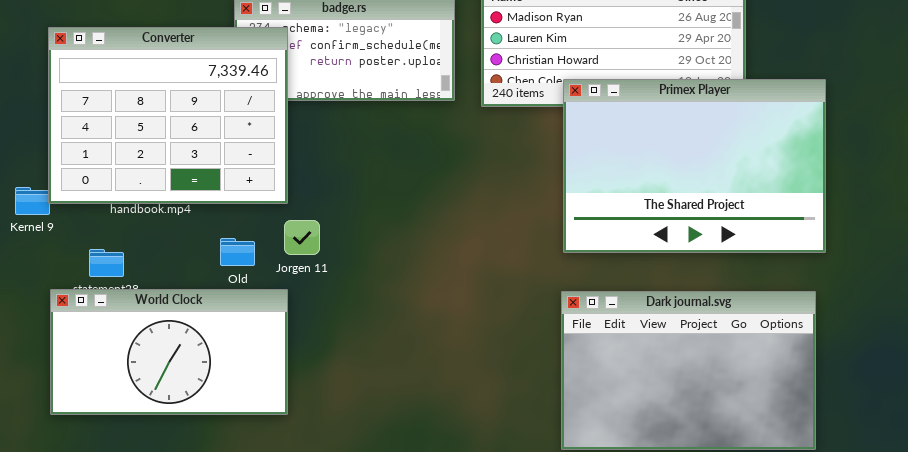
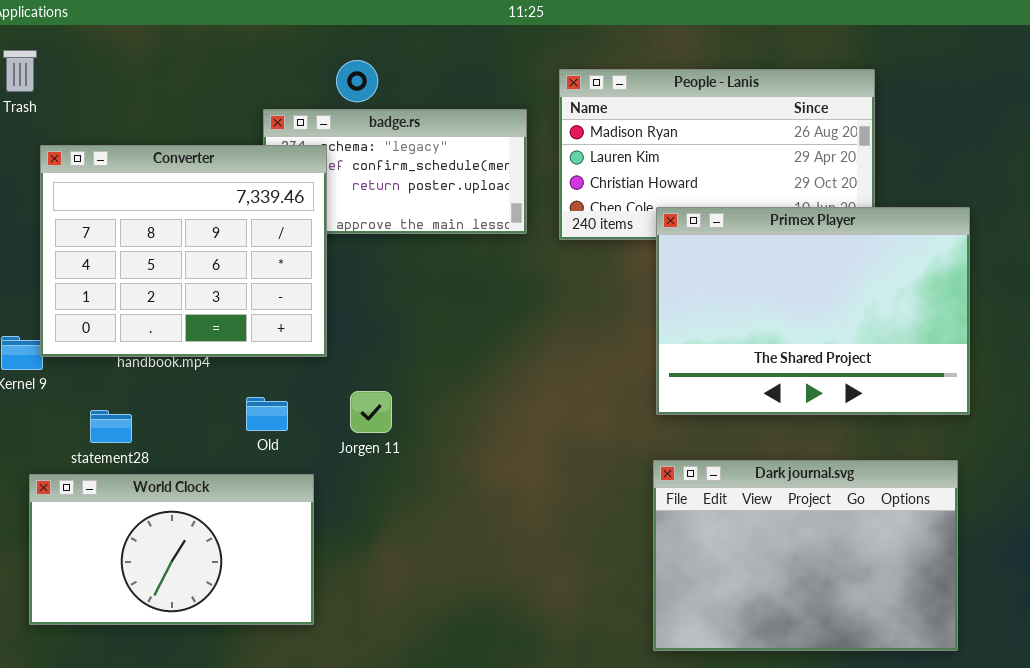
Jorgen 11: [284,220,320,255] -> [350,391,392,433], moved
World Clock: [50,289,288,415] -> [29,474,314,625], moved

